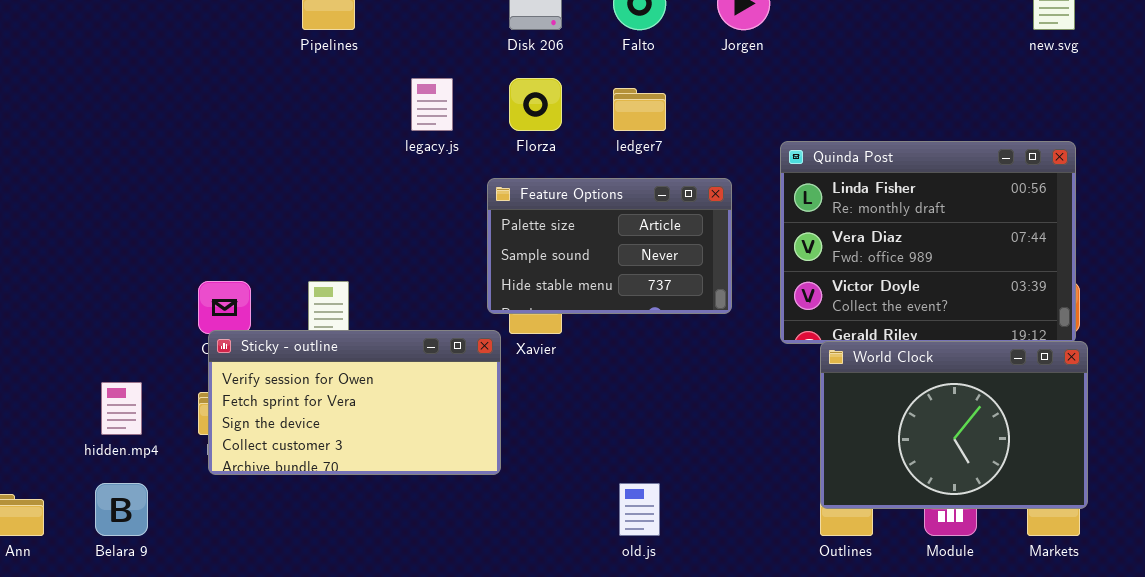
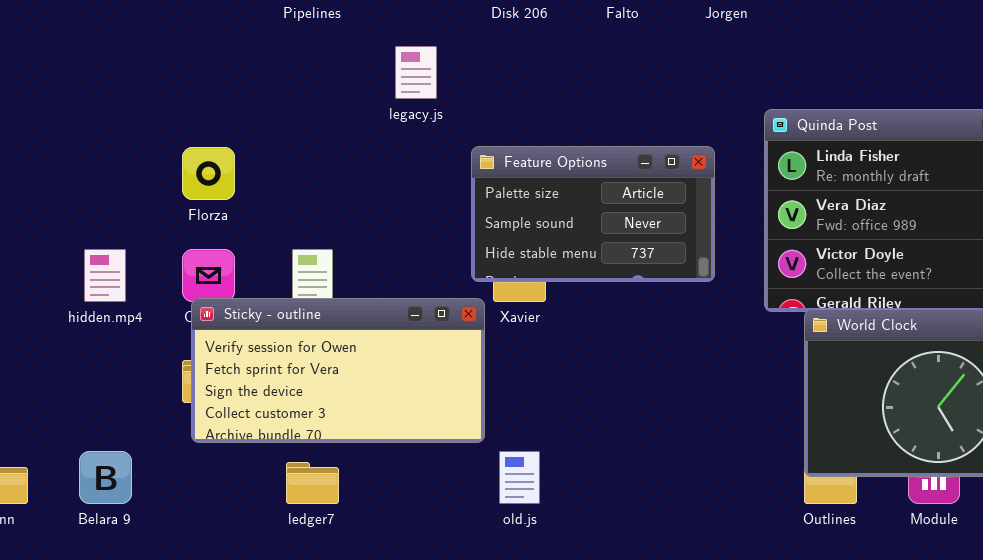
Florza: [509,78,562,131] -> [182,147,235,200], moved
ledger7: [613,88,666,131] -> [286,462,339,504], moved
hidden.mp4: [101,382,142,435] -> [84,249,126,302], moved
old.js: [619,483,660,536] -> [499,451,540,504], moved

